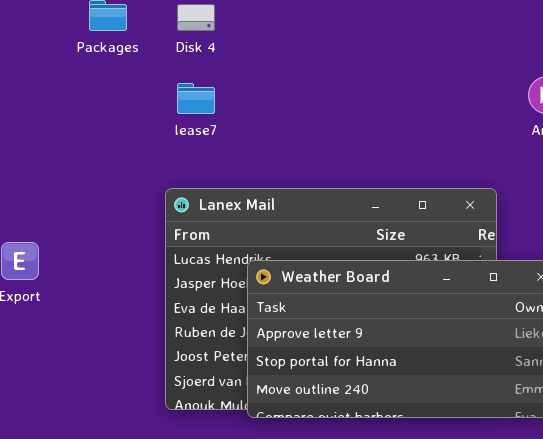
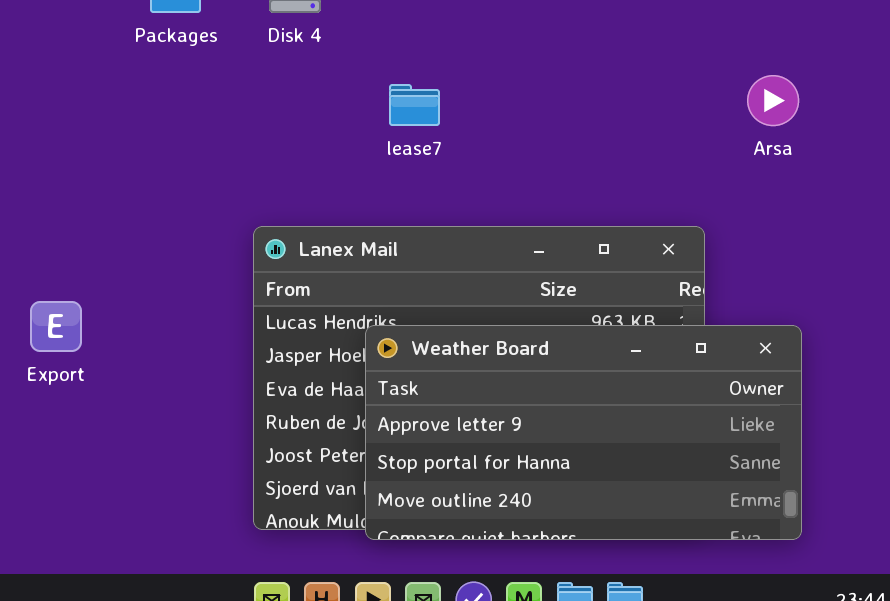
lease7: [177,83,215,114] -> [389,84,440,126], moved

